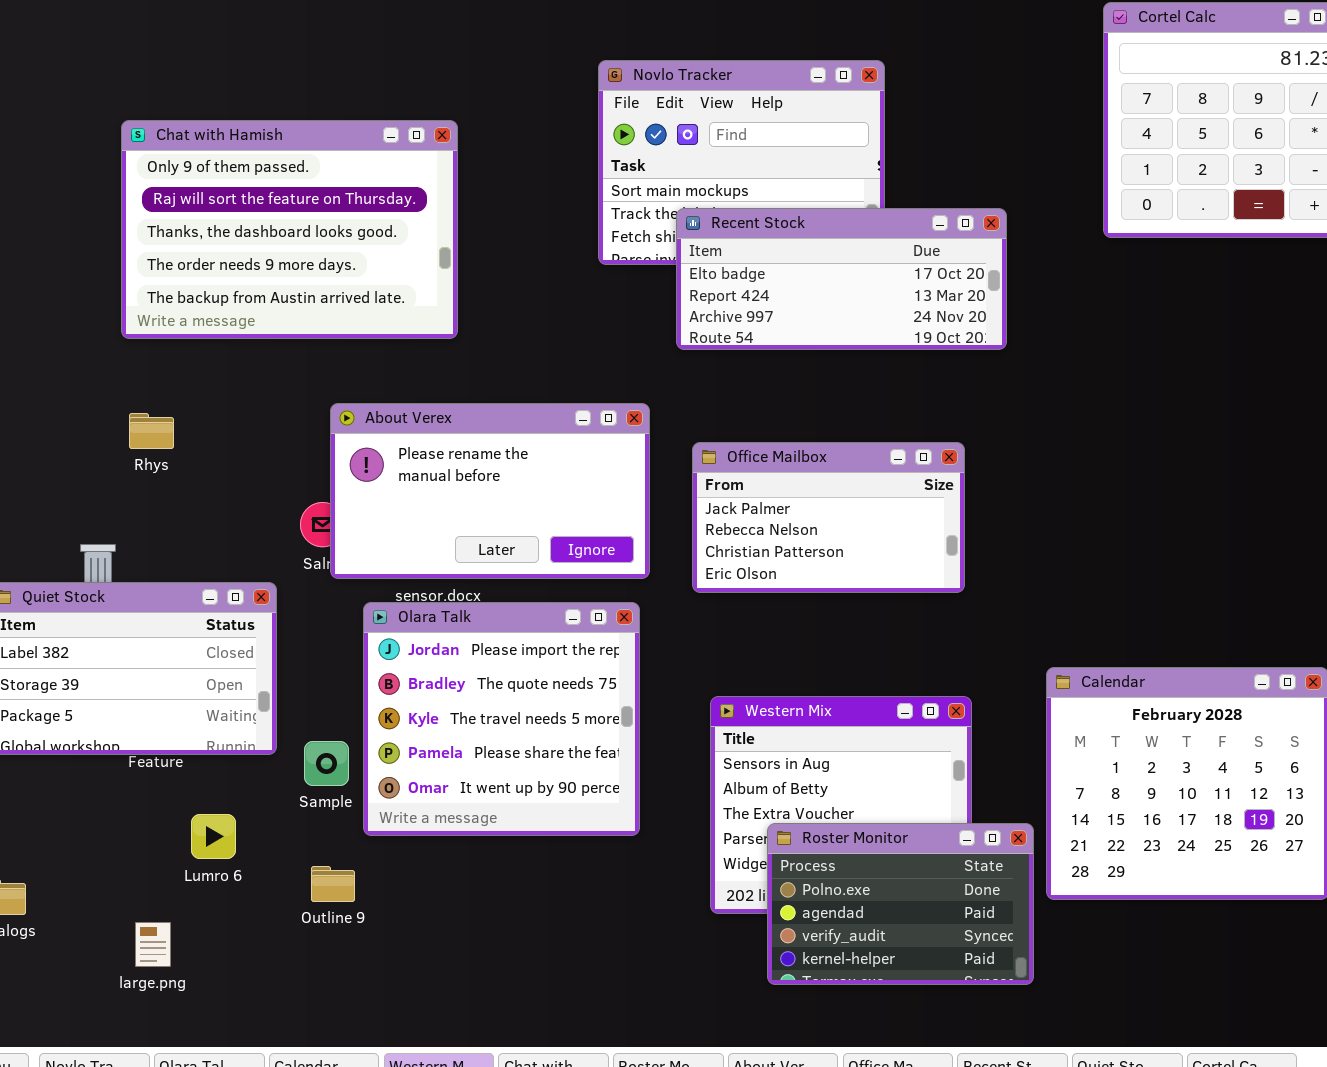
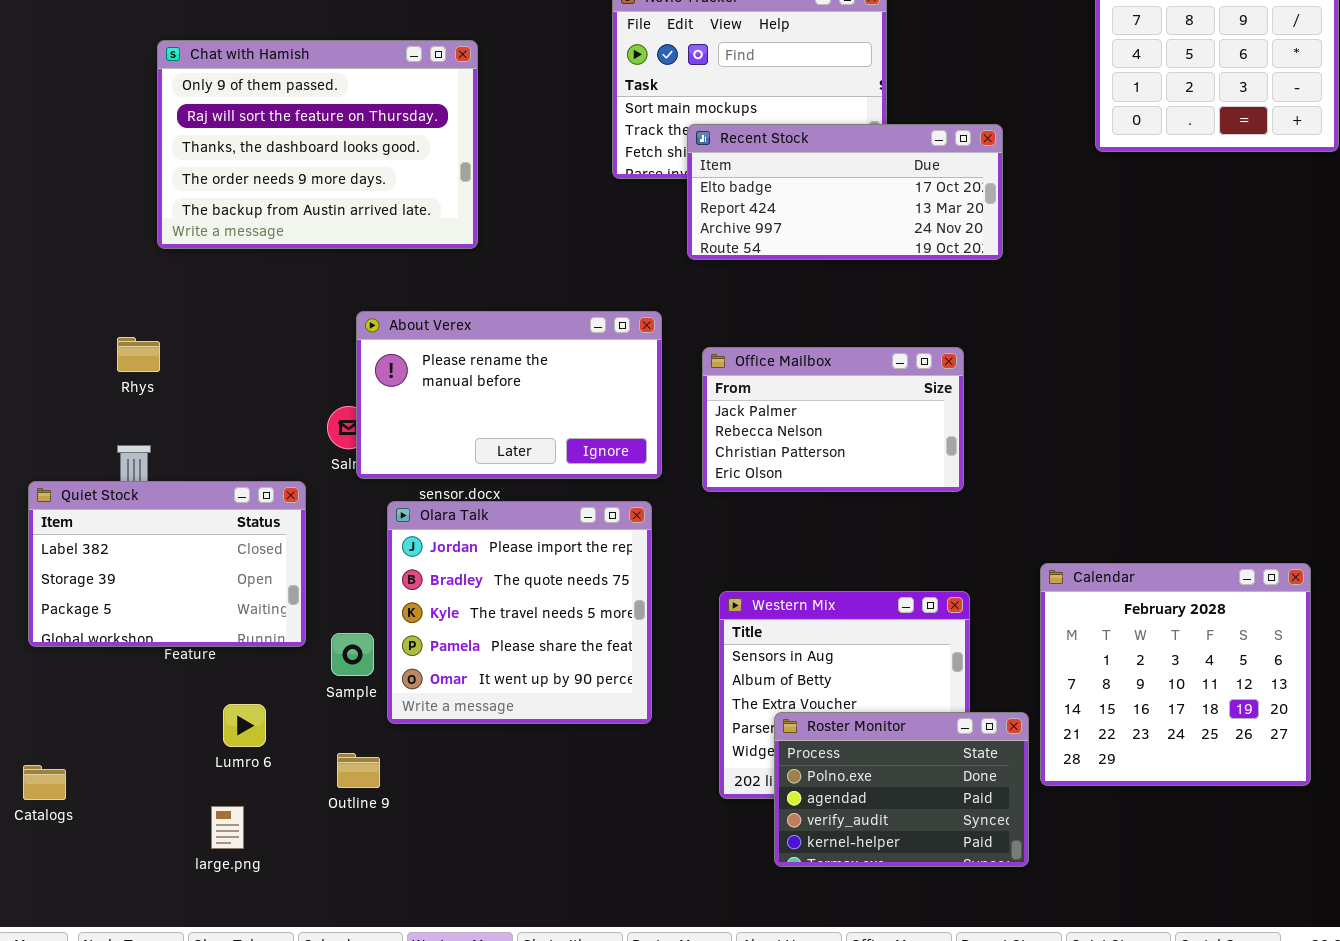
Rhys: [129,413,174,449] -> [117,337,160,372], moved
large.png: [135,922,171,967] -> [211,806,244,849], moved

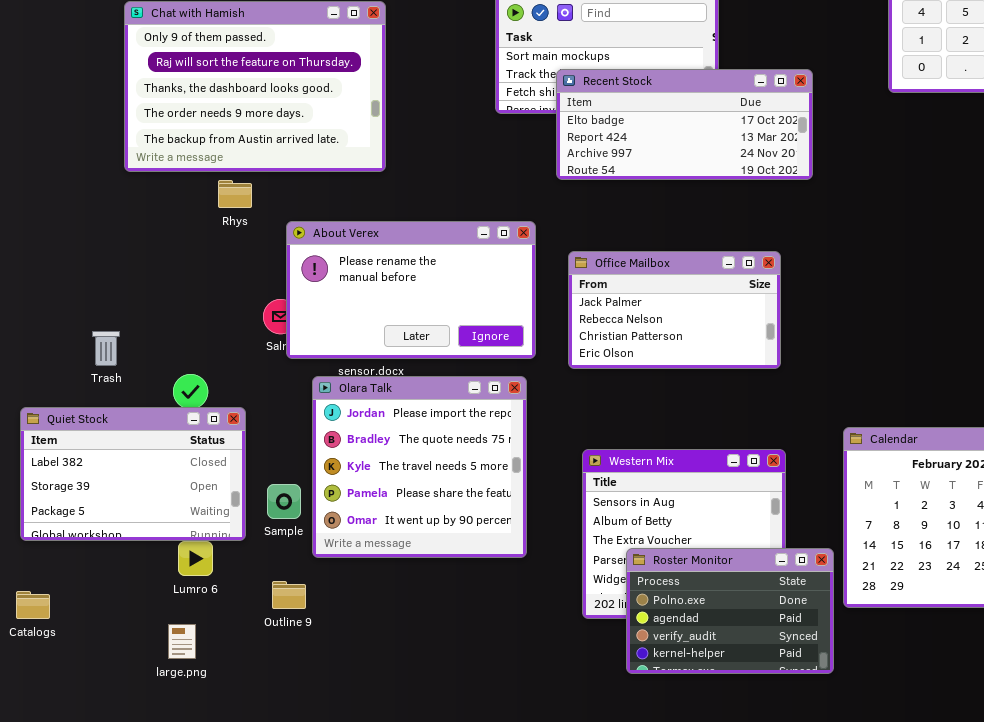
Rhys: [117,337,160,372] -> [218,180,252,208], moved
Quiet Stock: [28,481,306,647] -> [20,407,246,541], moved

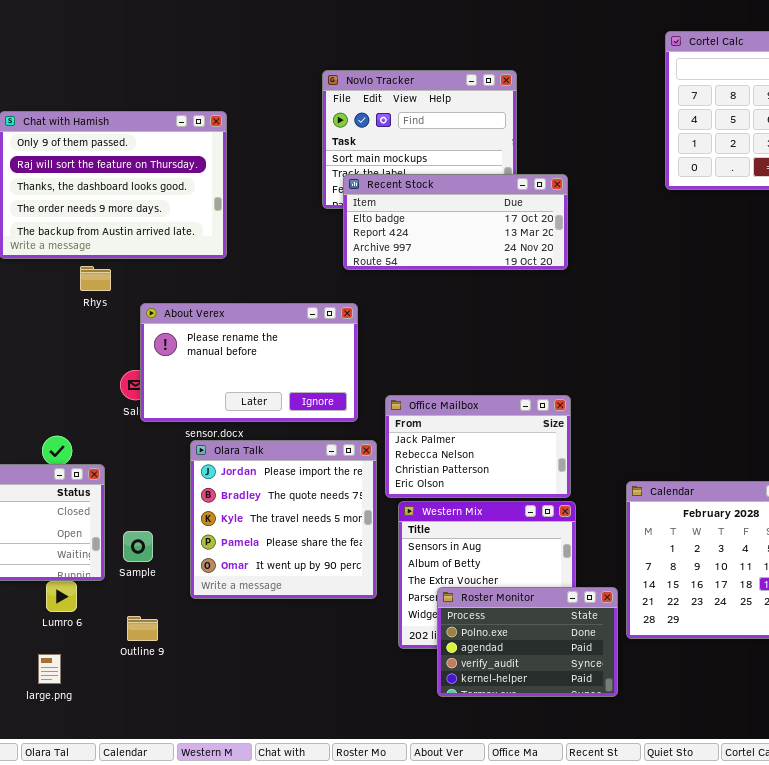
Recent Stock: [556,69,813,180] -> [343,174,568,270], moved
Office Mailbox: [568,251,781,369] -> [385,395,571,498], moved
Olara Talk: [312,376,527,558] -> [190,440,377,599], moved

